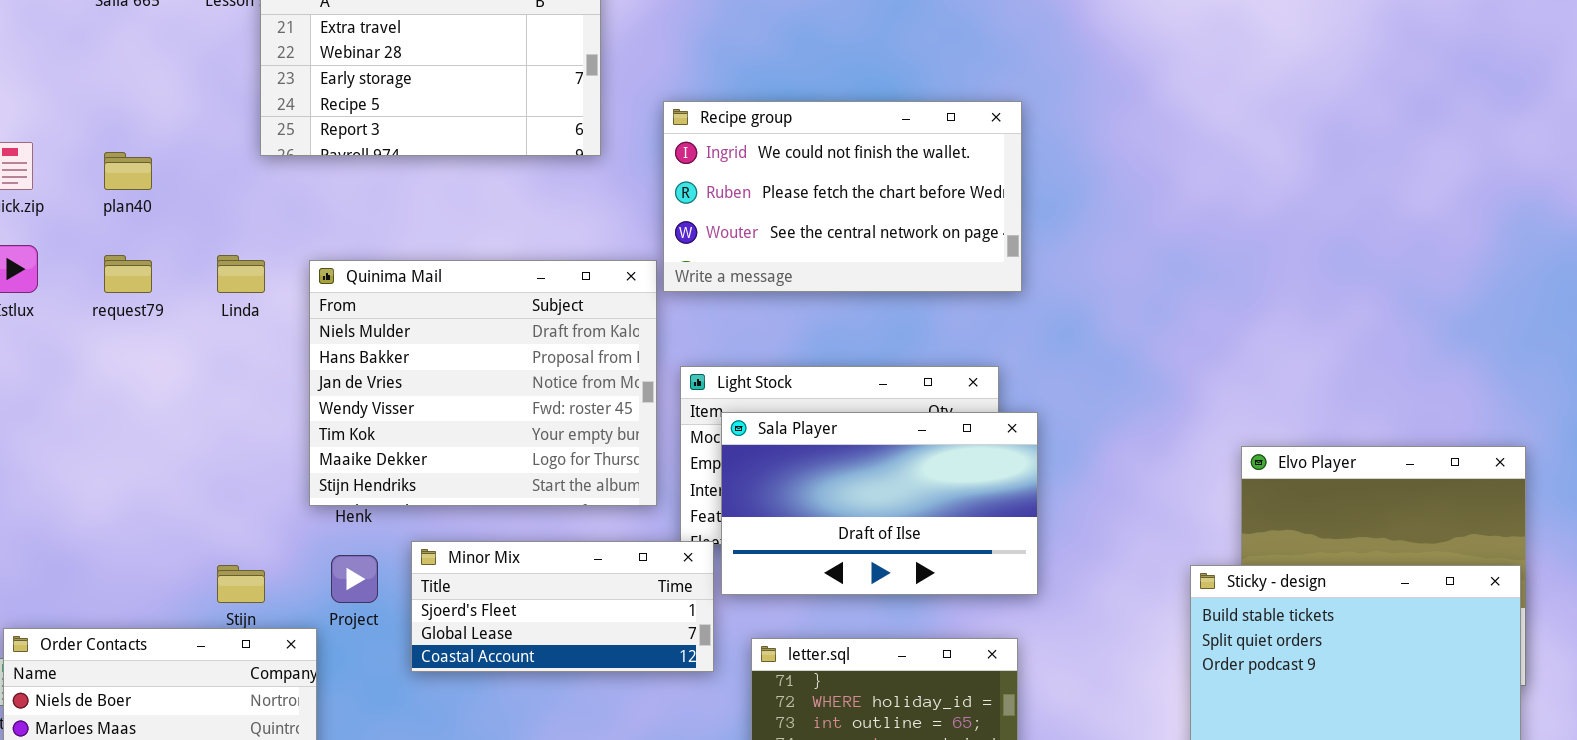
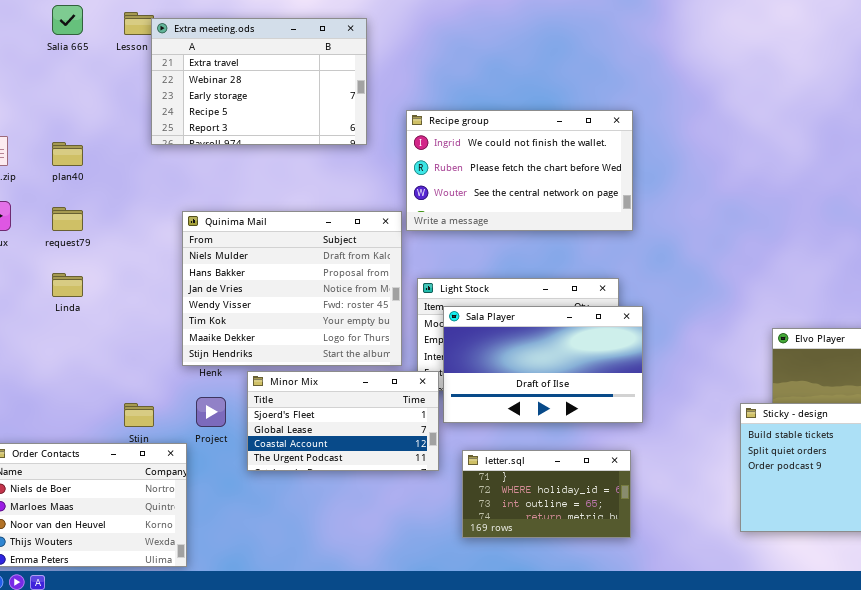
Linda: [217,255,265,293] -> [52,273,83,297], moved
Minor Mix: [411,541,714,672] -> [247,371,439,471], resized

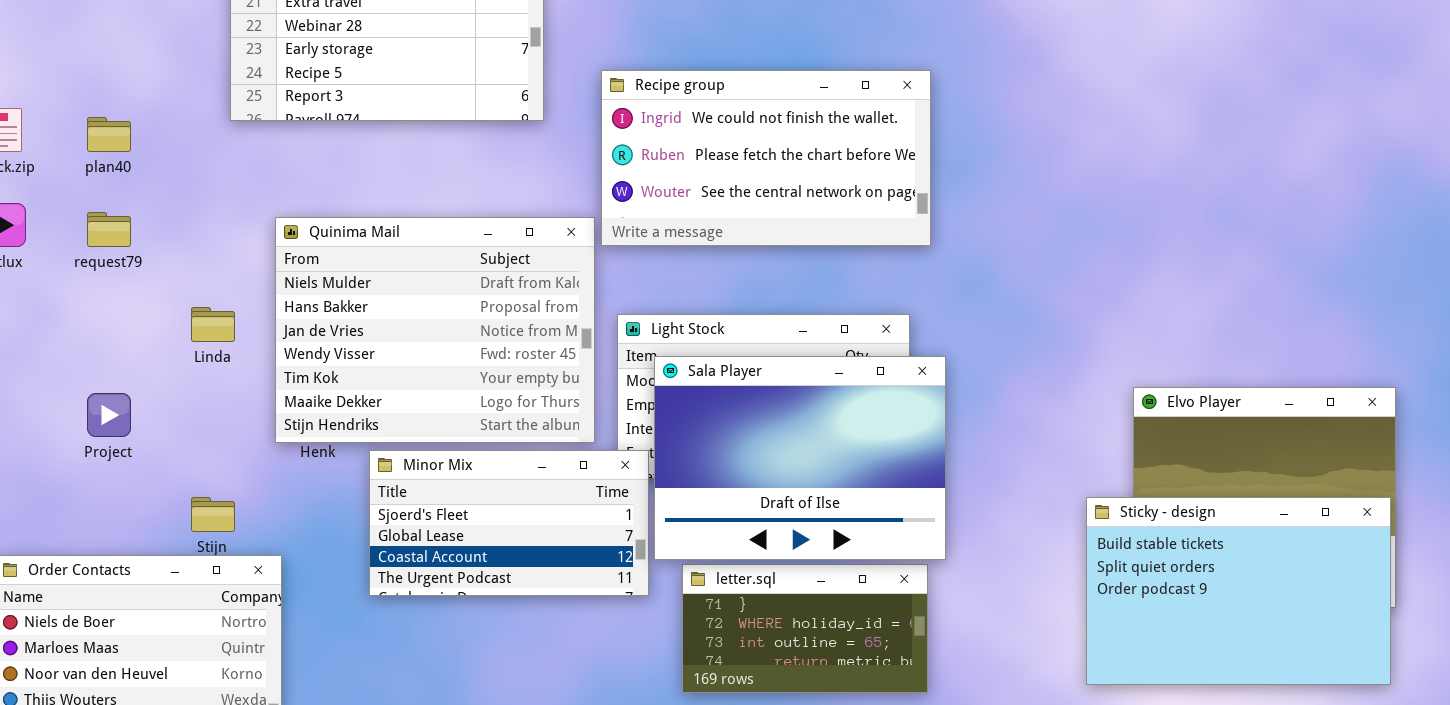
Linda: [52,273,83,297] -> [191,307,235,342], moved
Sala Player: [443,306,643,423] -> [654,356,946,560], resized
Project: [196,397,226,427] -> [87,393,131,437], moved

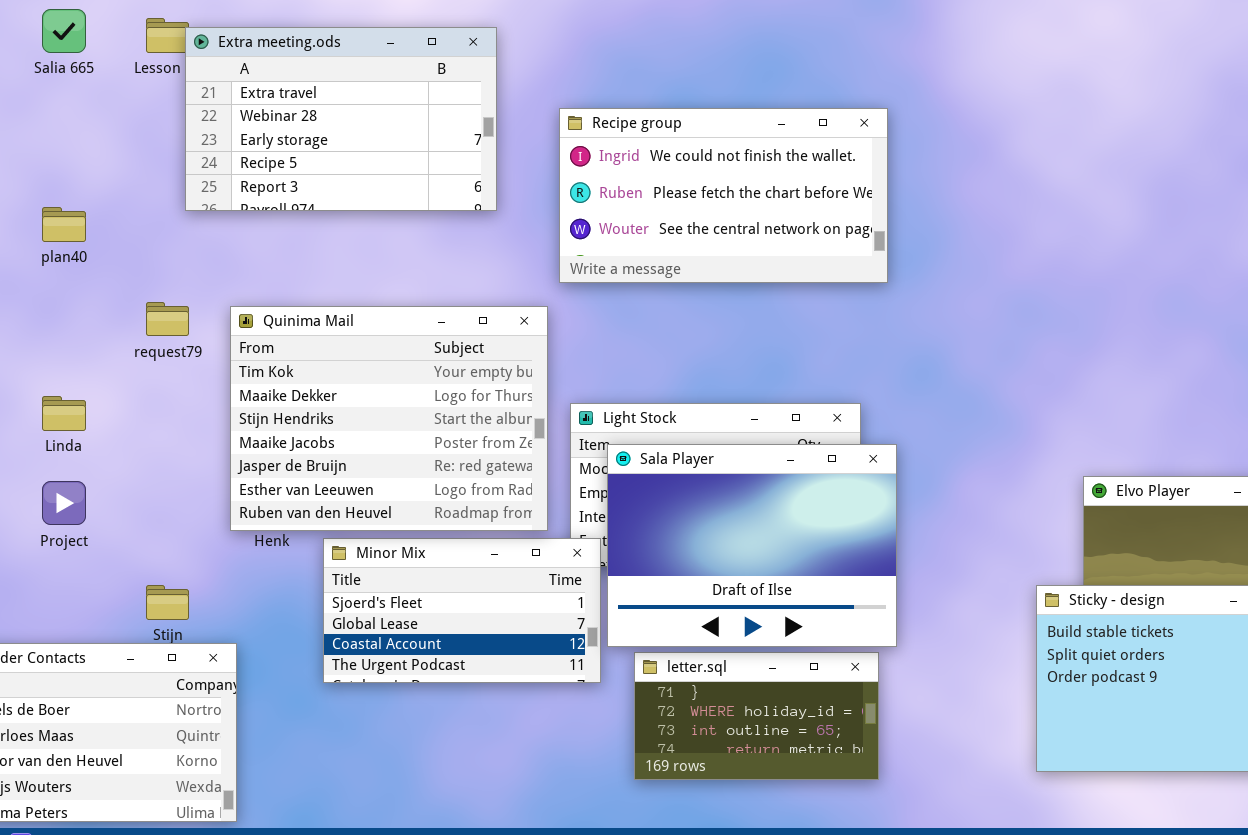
Recipe group: [601,70,931,246] -> [559,108,888,283], moved
request79: [87,212,131,247] -> [146,302,189,336], moved
Quinima Mail: [275,217,595,443] -> [230,306,548,531], scrolled down 4 rows
Linda: [191,307,235,342] -> [42,396,86,431], moved

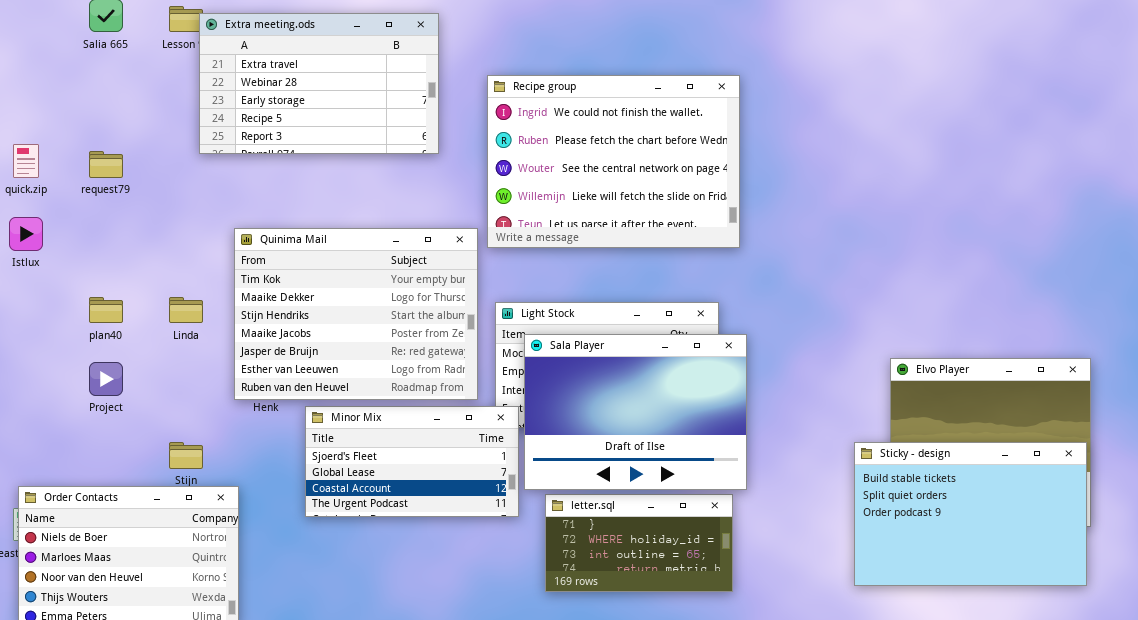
Recipe group: [559,108,888,283] -> [487,75,740,248], resized
plan40: [42,207,86,242] -> [89,297,123,323], moved
request79: [146,302,189,336] -> [89,151,123,178], moved
Linda: [42,396,86,431] -> [169,297,203,323], moved

